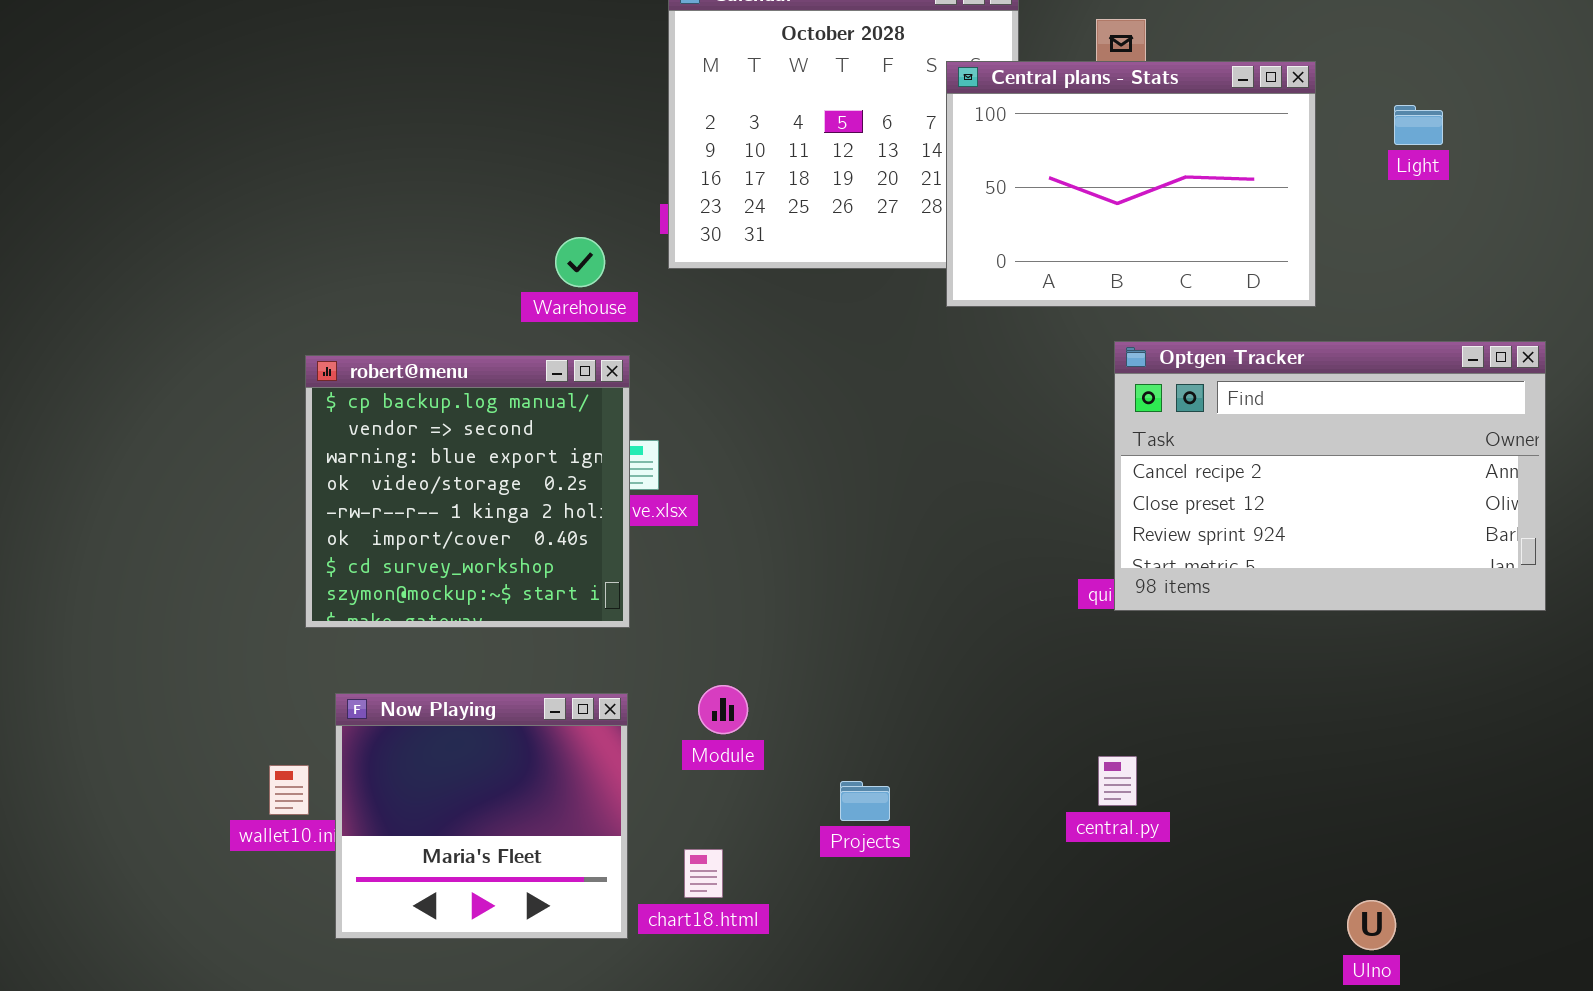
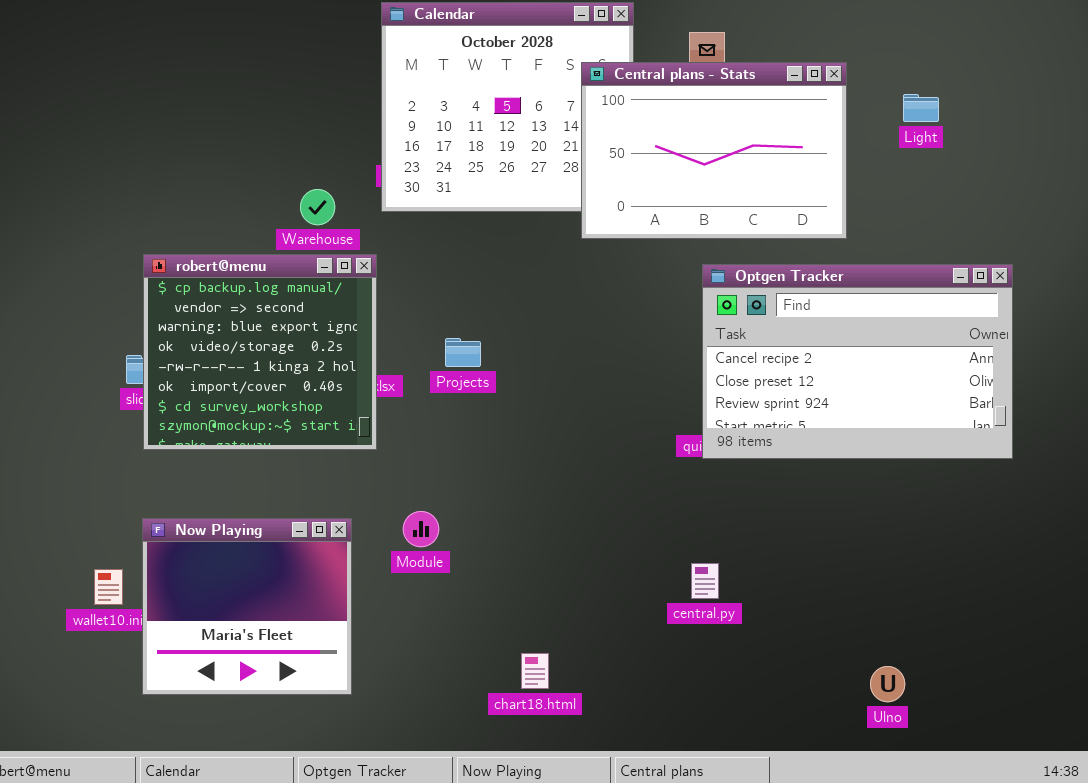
robert@menu: [305,355,630,628] -> [143,254,377,450], moved
Projects: [840,781,890,821] -> [445,338,481,367], moved
chart18.html: [684,849,723,898] -> [521,653,549,689], moved

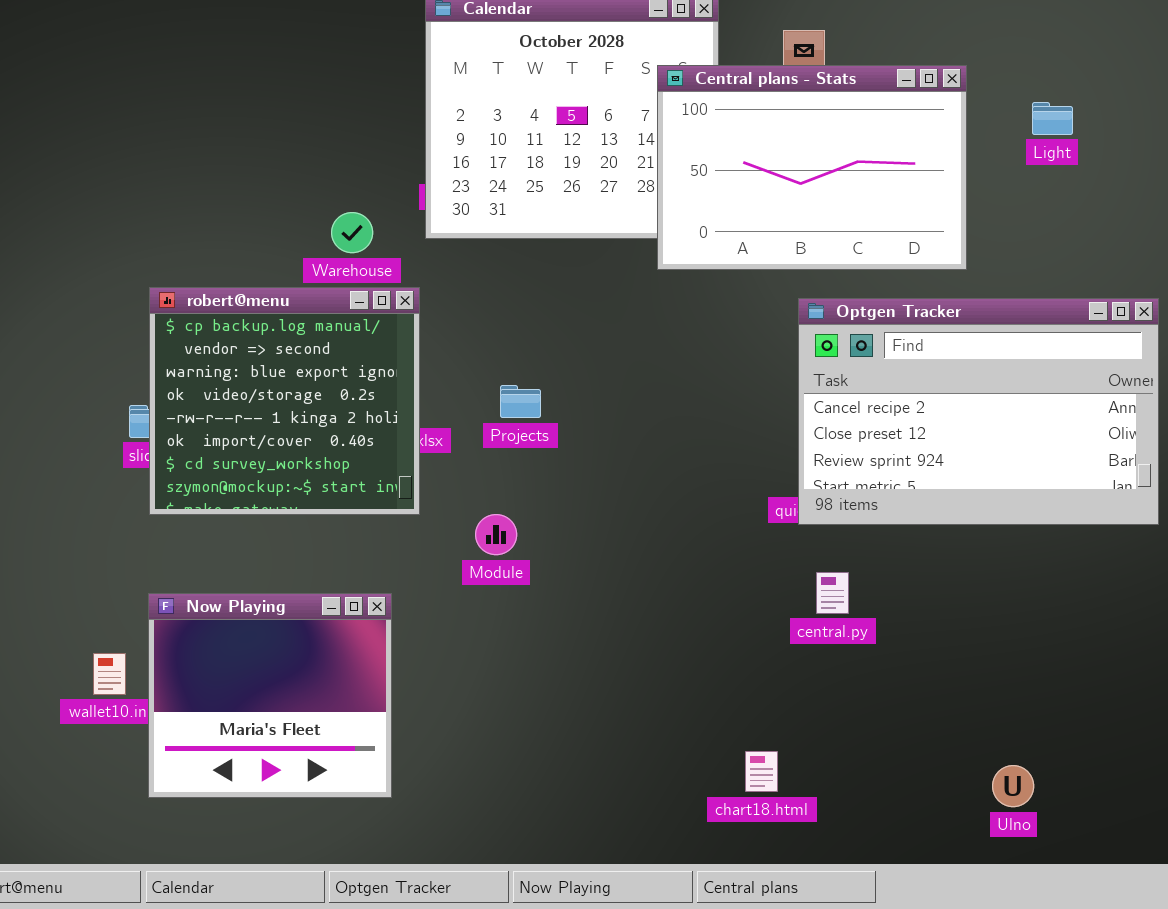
Module: [403,511,439,547] -> [475,514,517,555], moved
central.py: [691,563,719,599] -> [816,572,849,614], moved
chart18.html: [521,653,549,689] -> [745,751,778,792], moved

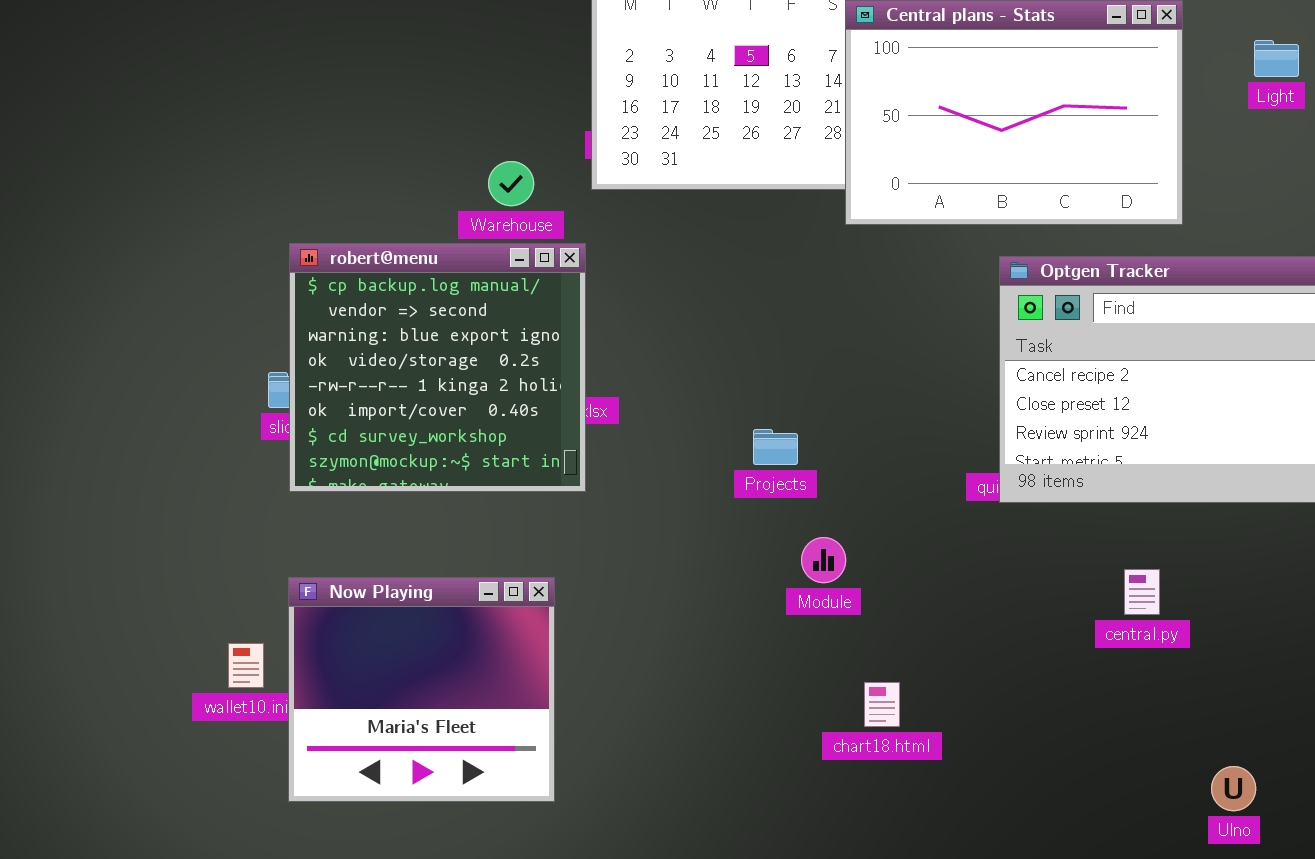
Projects: [500,385,541,418] -> [753,429,798,465], moved
Module: [475,514,517,555] -> [801,537,846,583], moved
central.py: [816,572,849,614] -> [1124,569,1160,615], moved
chart18.html: [745,751,778,792] -> [864,682,900,727], moved

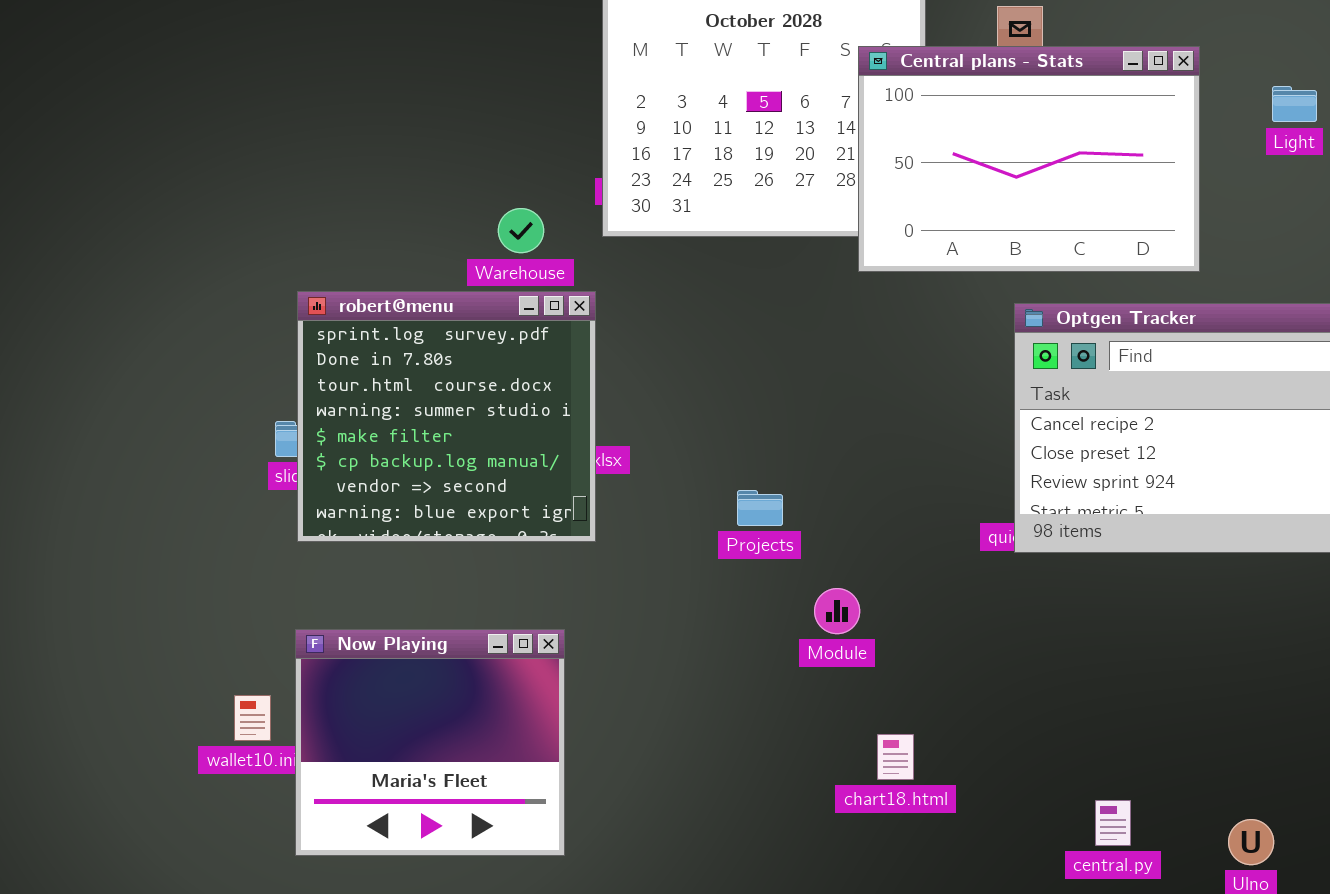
robert@menu: [289,243,586,492] -> [297,291,596,542], scrolled up 5 rows
Projects: [753,429,798,465] -> [737,490,783,526], moved
central.py: [1124,569,1160,615] -> [1095,800,1131,846], moved

